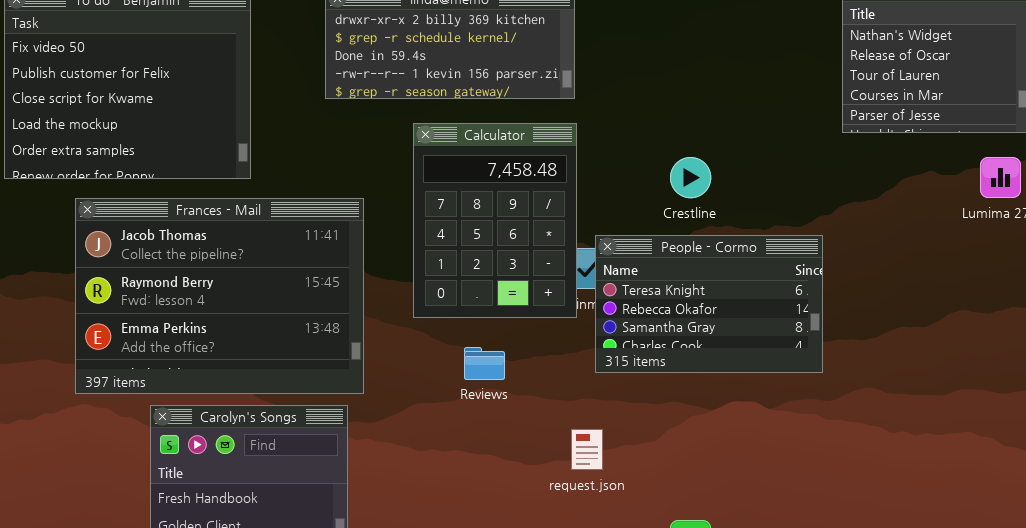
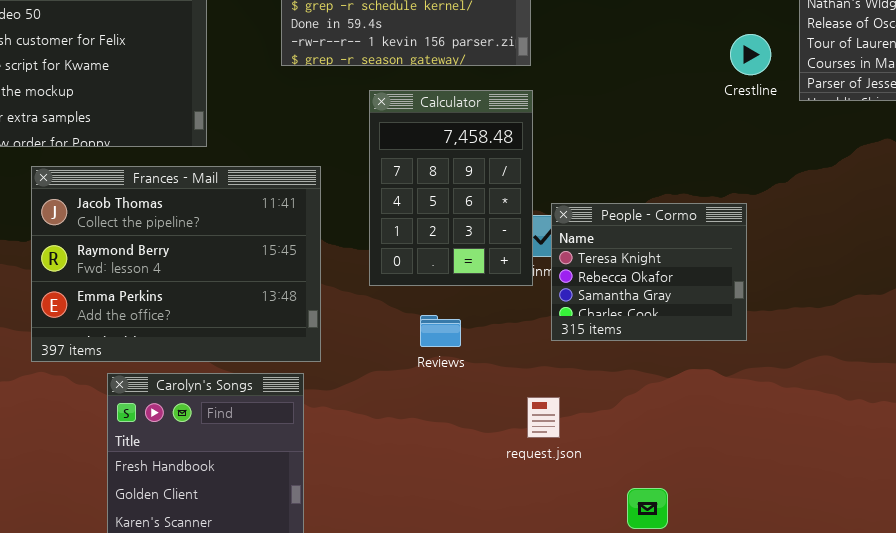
Crestline: [670,157,711,198] -> [730,34,771,75], moved
People - Cormo: [595,235,823,373] -> [551,203,747,341], resized

